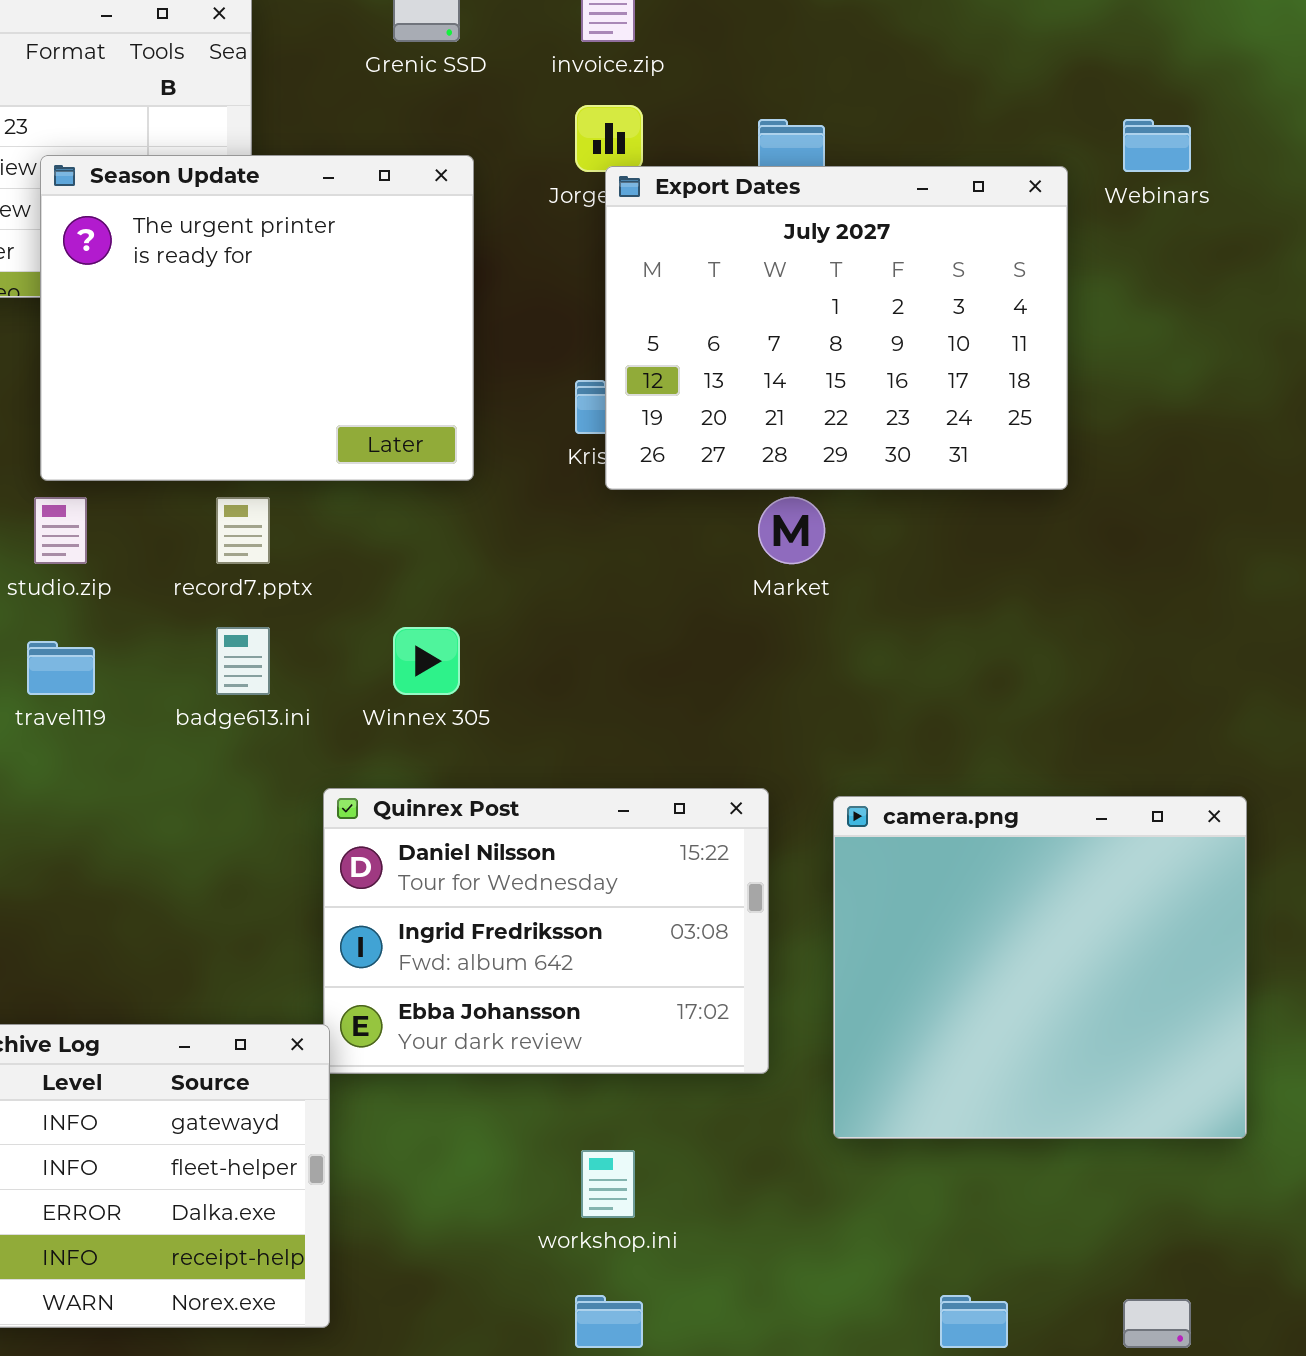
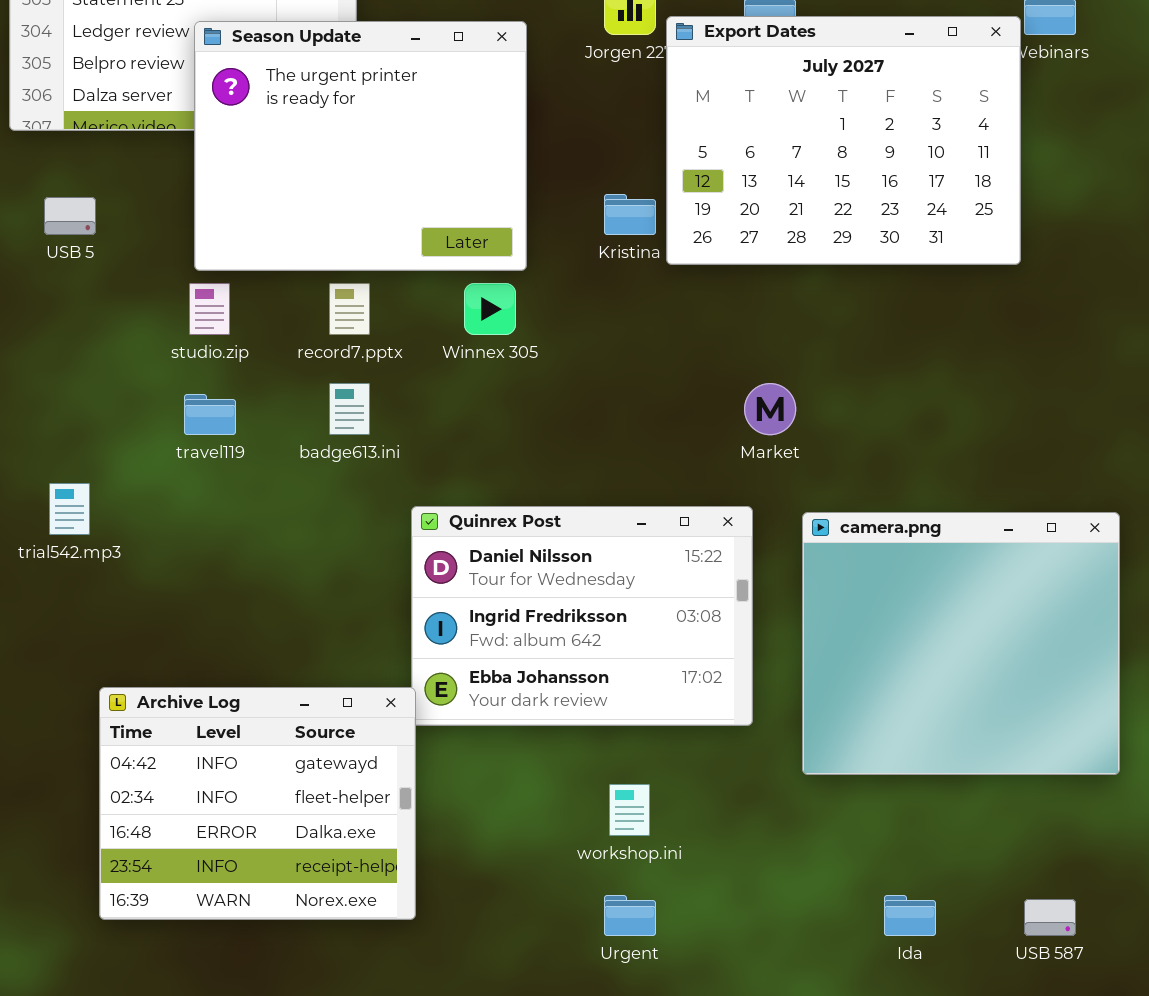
Export Dates: [605,166,1068,490] -> [666,16,1021,265], moved
Market: [758,497,825,564] -> [744,383,796,435], moved
Winnex 305: [393,627,460,695] -> [464,283,516,335], moved

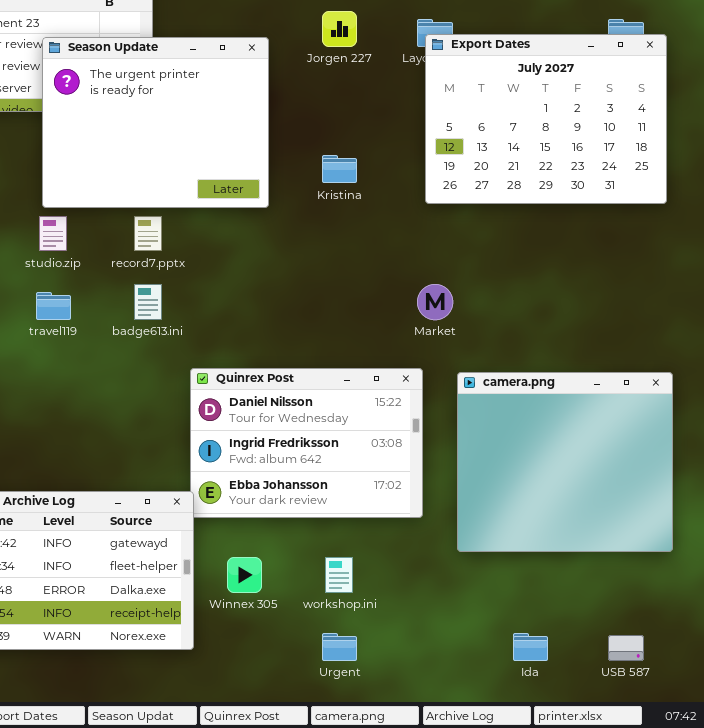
Export Dates: [666,16,1021,265] -> [425,34,667,204], moved
Winnex 305: [464,283,516,335] -> [227,557,262,593], moved

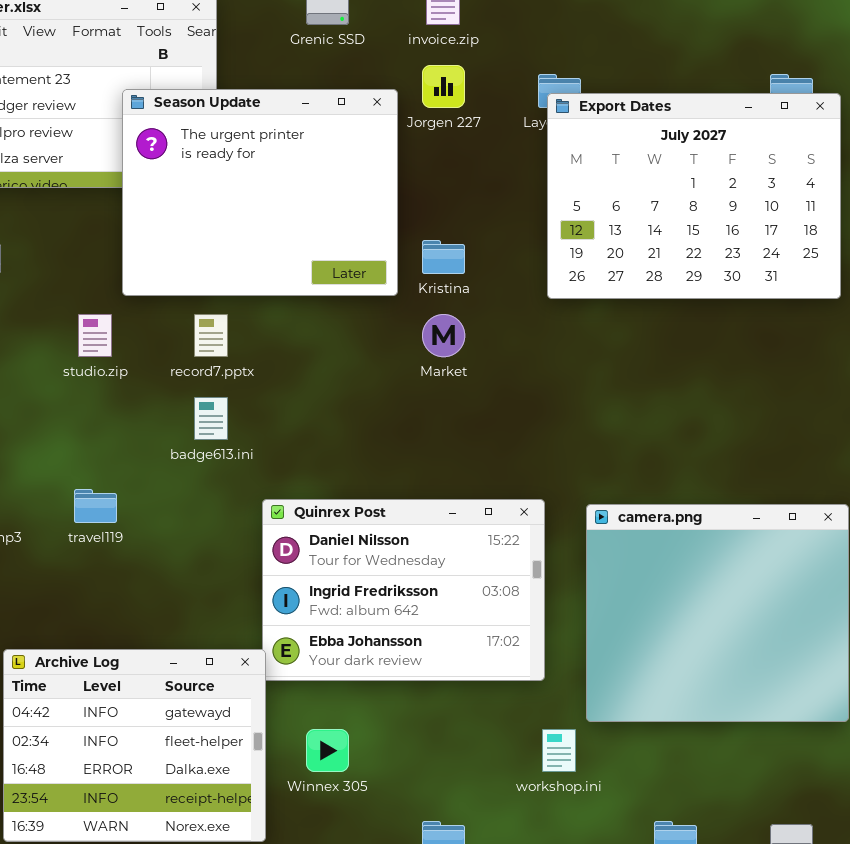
Season Update: [42,37,269,208] -> [122,89,398,296], moved
Market: [417,284,453,320] -> [422,314,465,357], moved
travel119: [36,292,71,320] -> [74,489,117,523], moved
workshop.ini: [325,557,353,593] -> [542,729,576,772], moved

